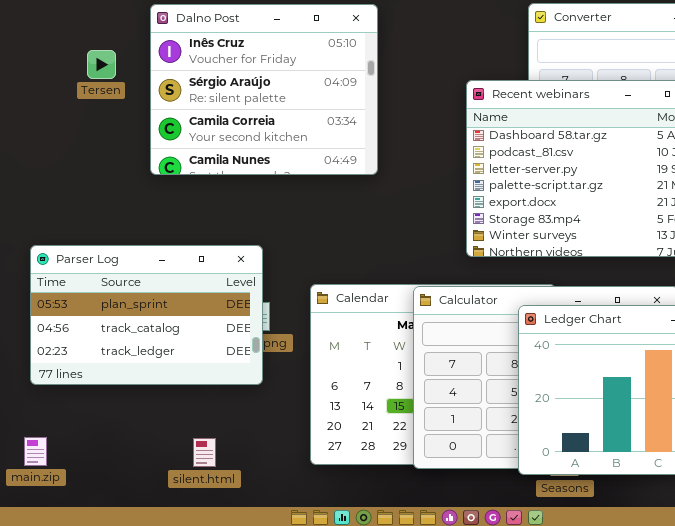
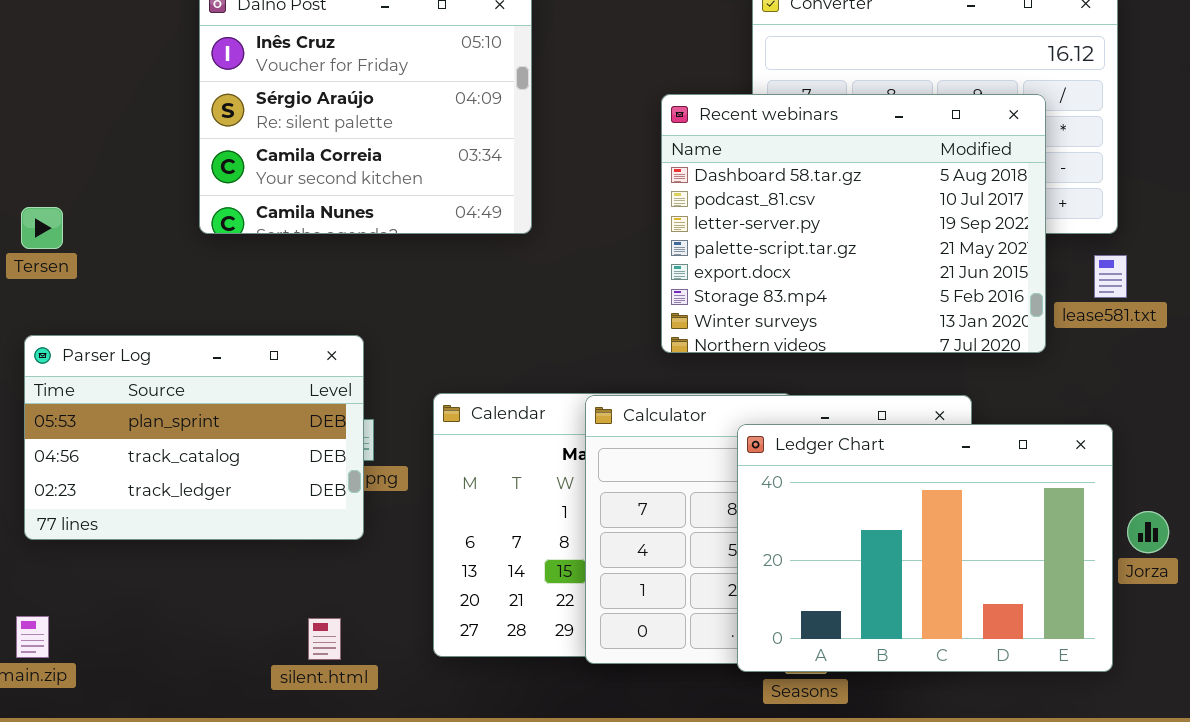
Tersen: [87,50,116,79] -> [21,207,63,249], moved
silent.html: [193,438,216,467] -> [308,618,341,660], moved

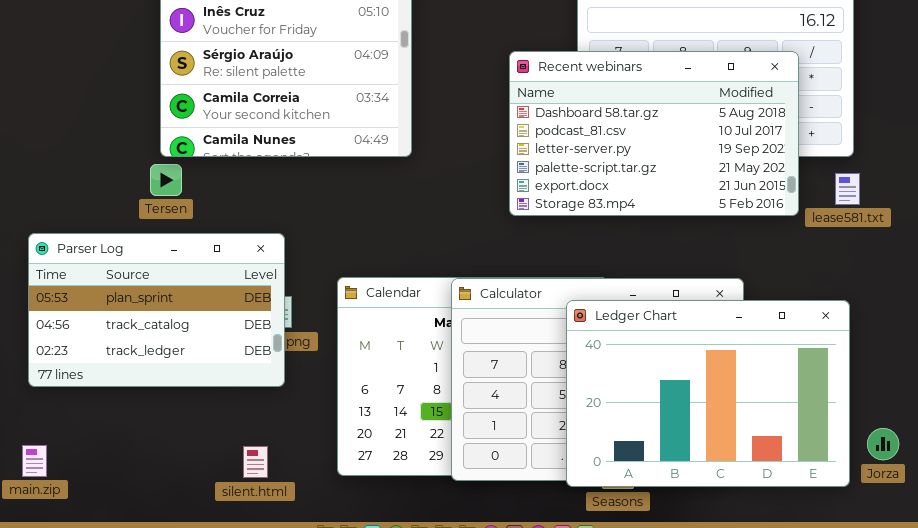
Recent webinars: [661,94,1046,353] -> [509,51,799,216], resized
Tersen: [21,207,63,249] -> [150,164,182,196], moved
Jorza: [1127,511,1169,553] -> [867,428,899,460], moved

